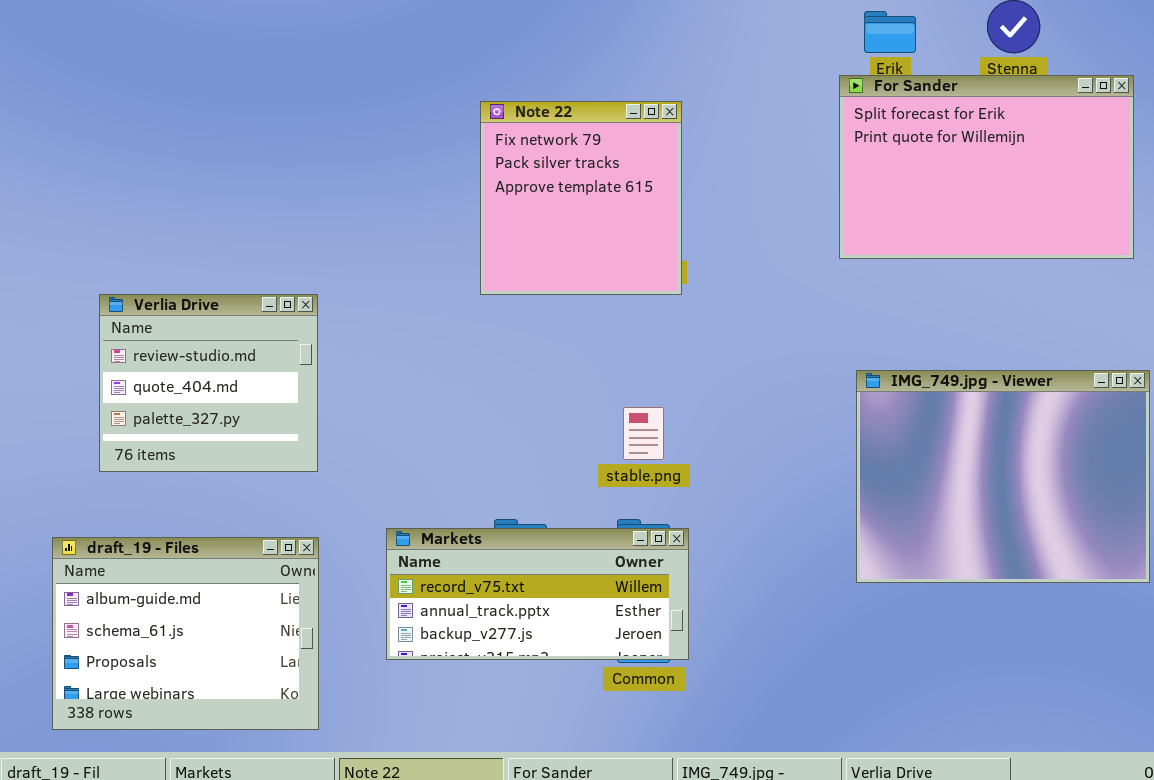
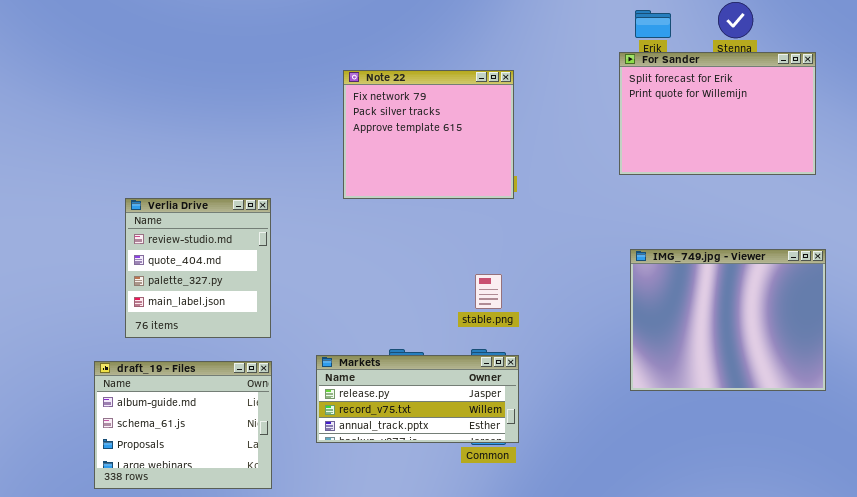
Note 22: [480,101,682,295] -> [343,70,514,199], resized
Verlia Drive: [99,294,318,472] -> [125,198,271,338], resized
Markets: [386,528,689,660] -> [316,355,519,443], scrolled up 1 row

